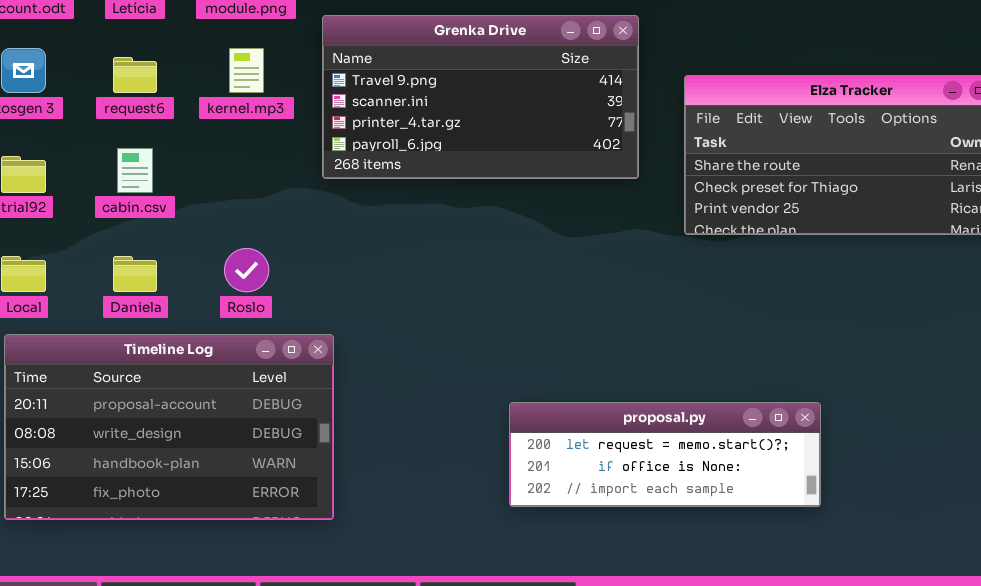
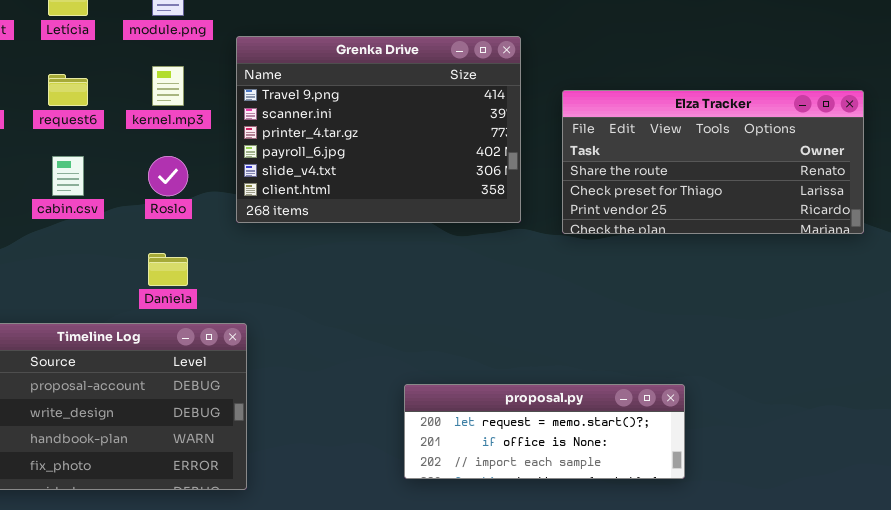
Grenka Drive: [322,15,639,179] -> [236,36,521,223], resized
Roslo: [224,248,269,292] -> [148,156,188,196], moved
Daniela: [113,256,157,292] -> [148,253,188,286], moved

